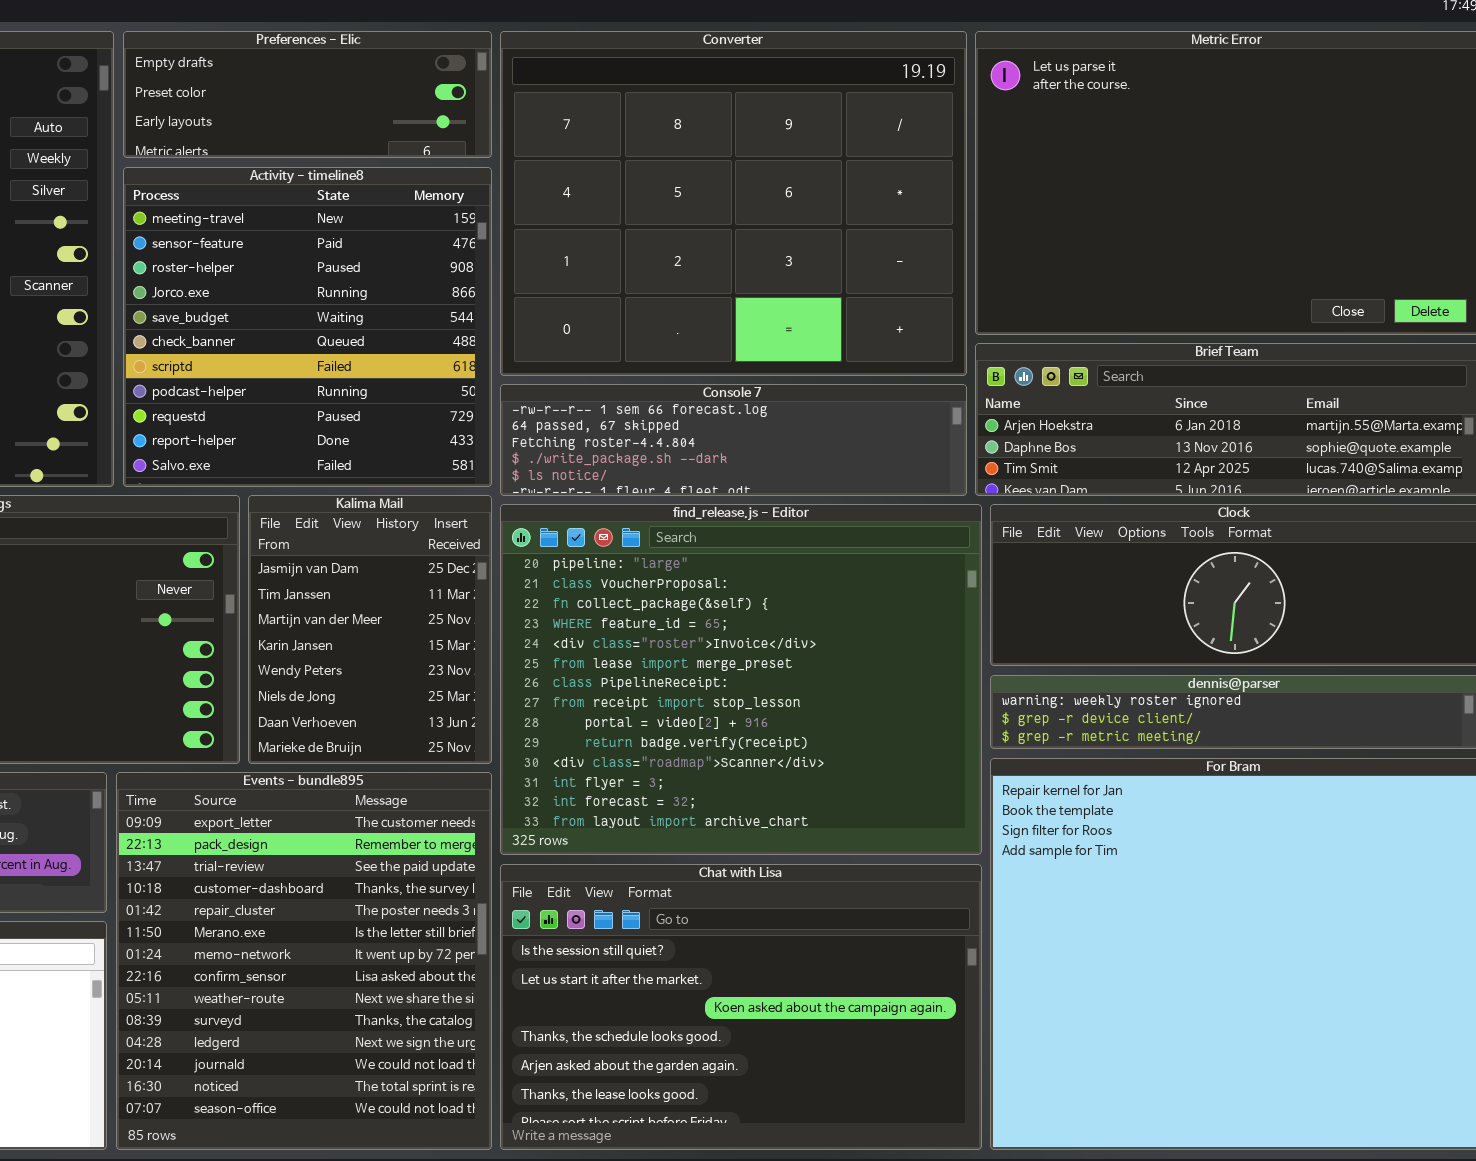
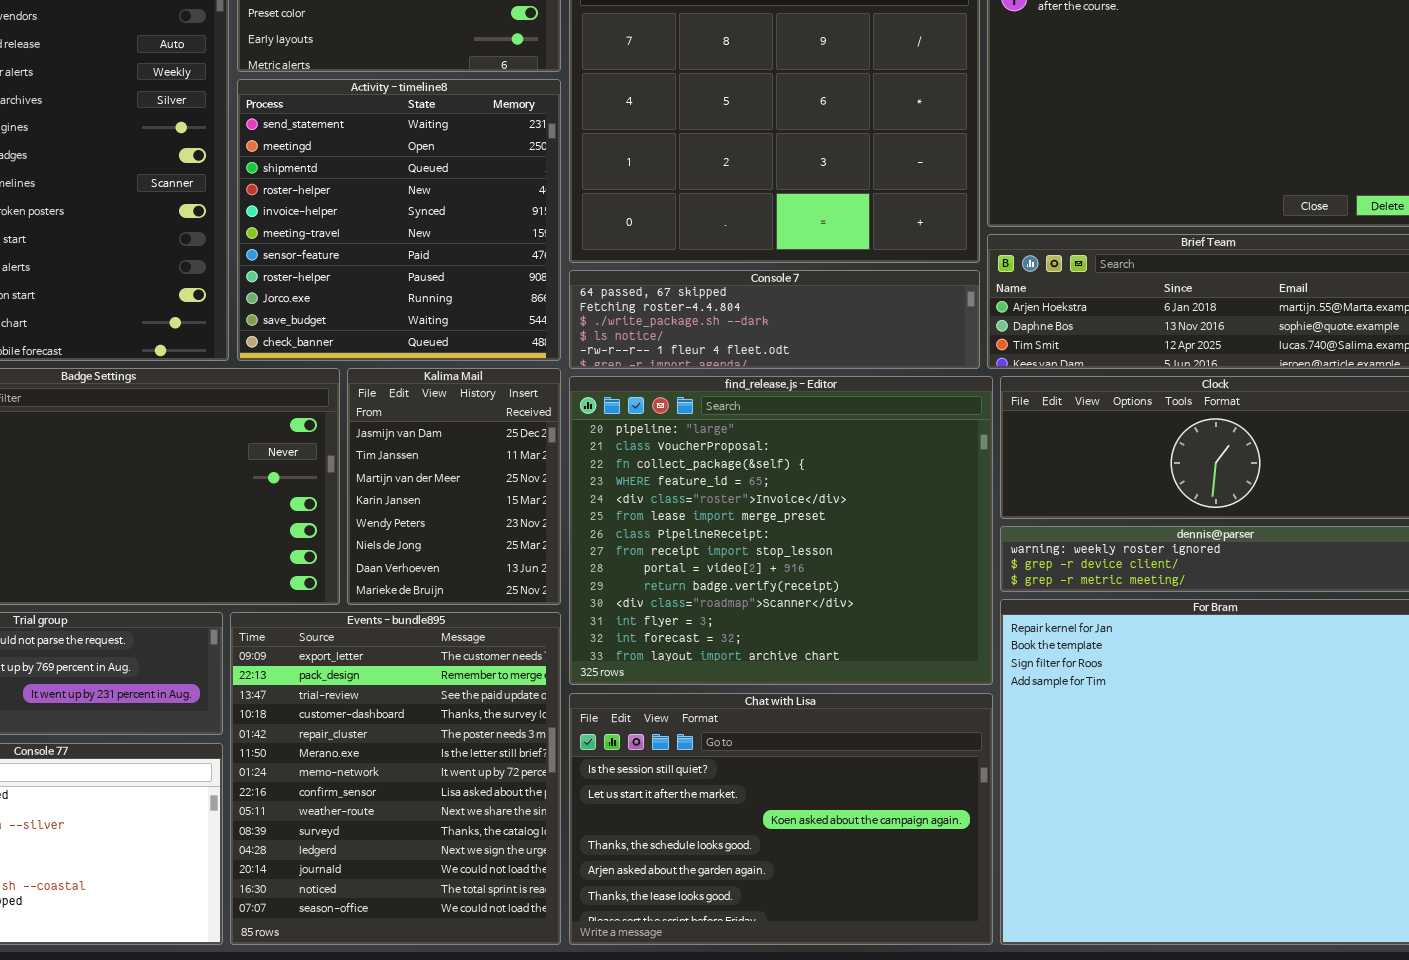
Activity - timeline8: [123,167,492,487] -> [237,79,561,361], scrolled up 5 rows
Console 7: [500,384,967,496] -> [569,270,980,369], scrolled down 1 row

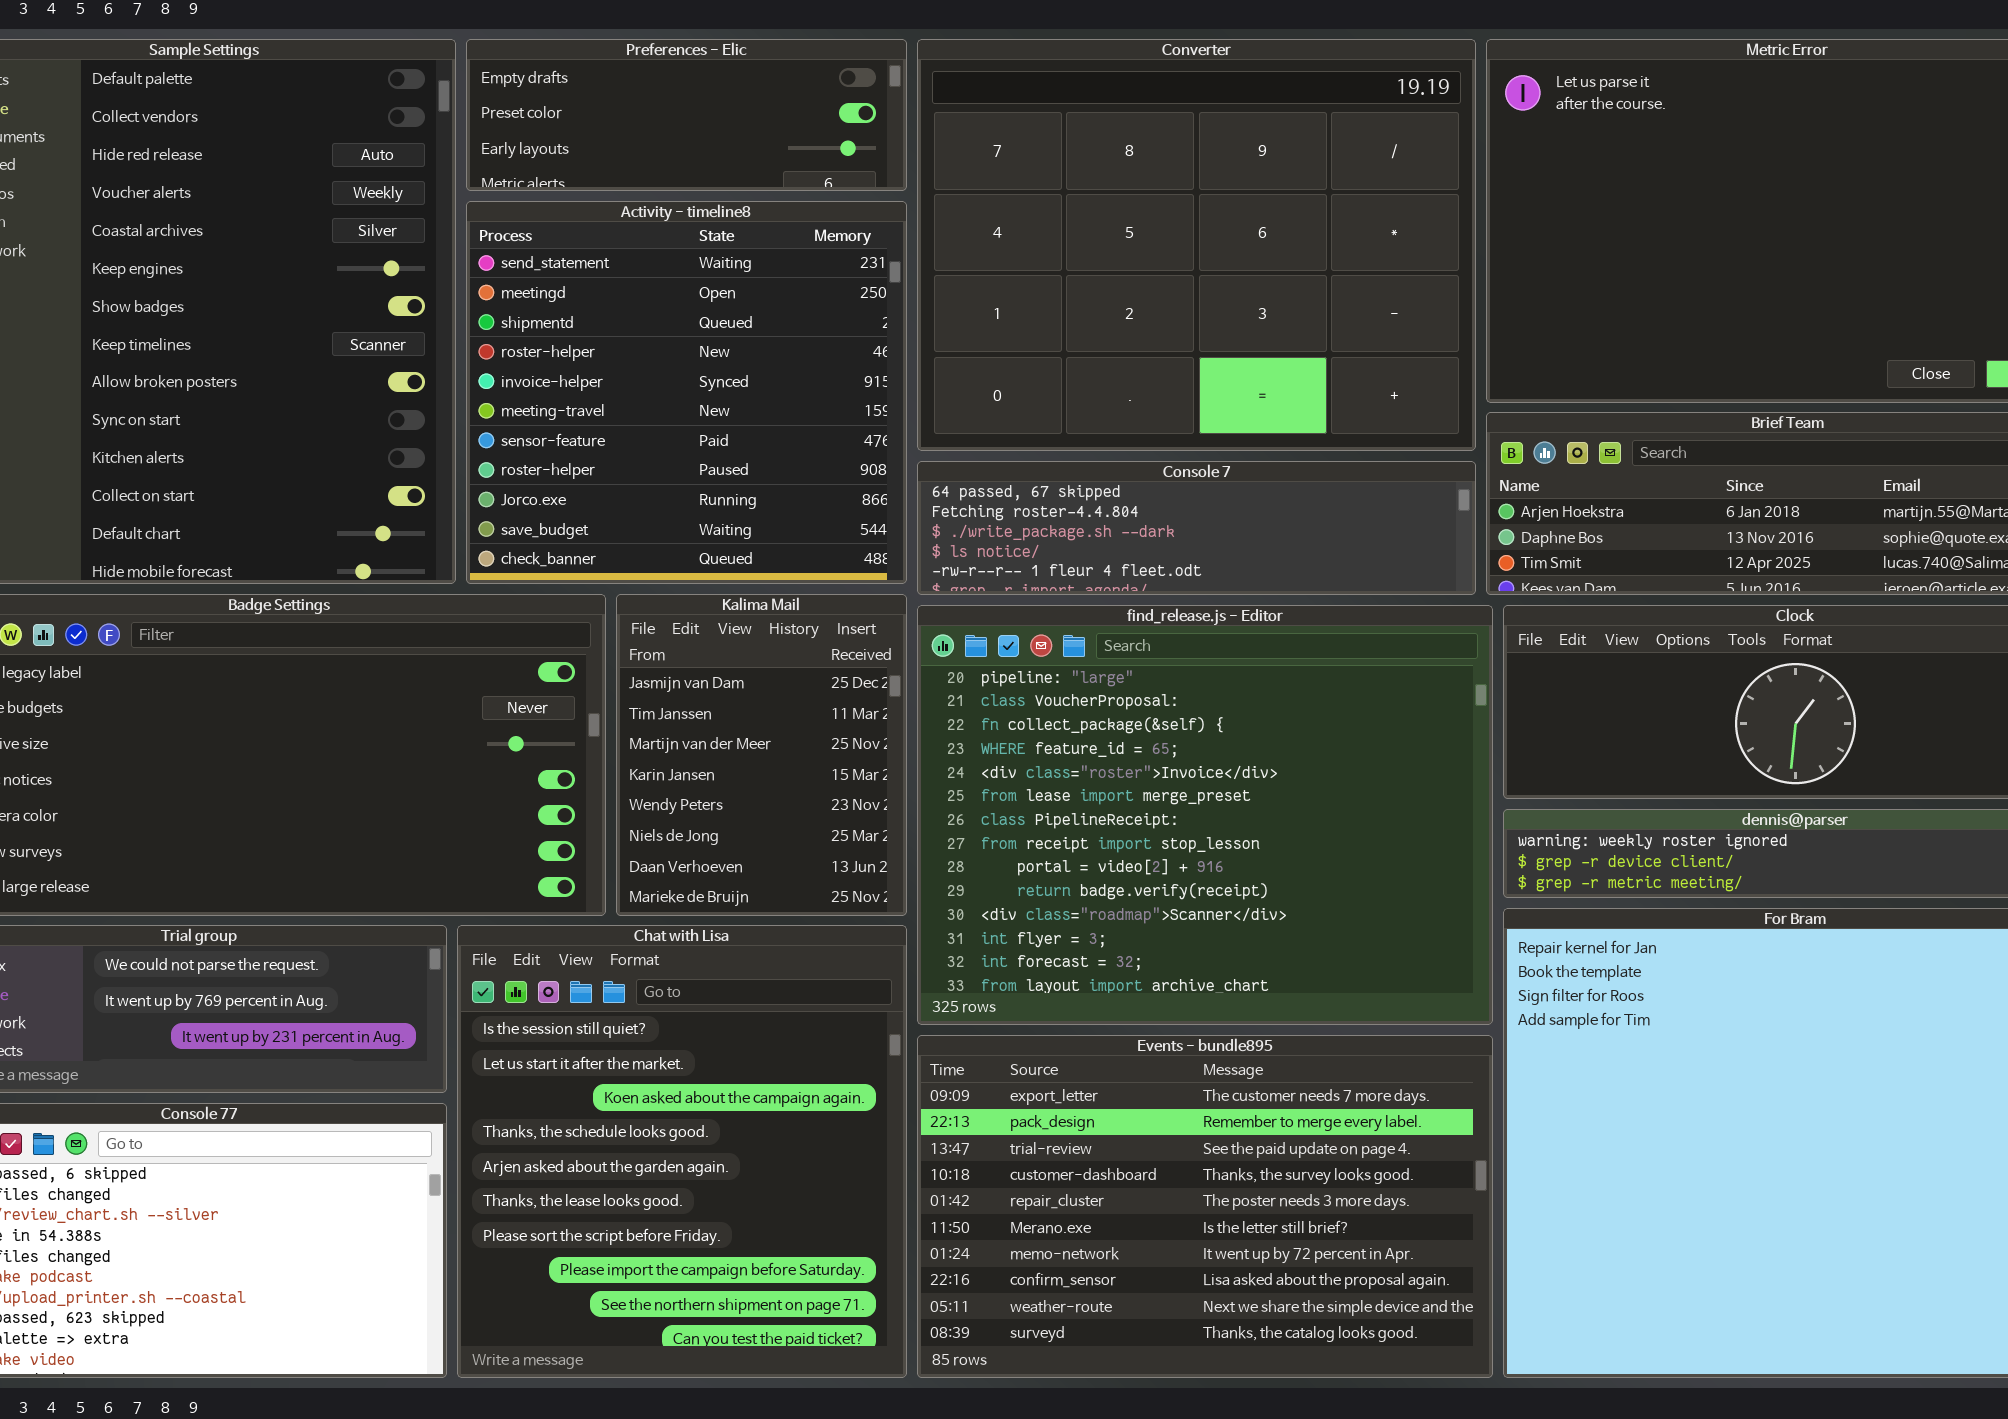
Events - bundle895: [230,612,561,945] -> [917,1035,1493,1378], moved, resized
Chat with Lisa: [569,693,993,945] -> [457,925,907,1378], moved, resized

